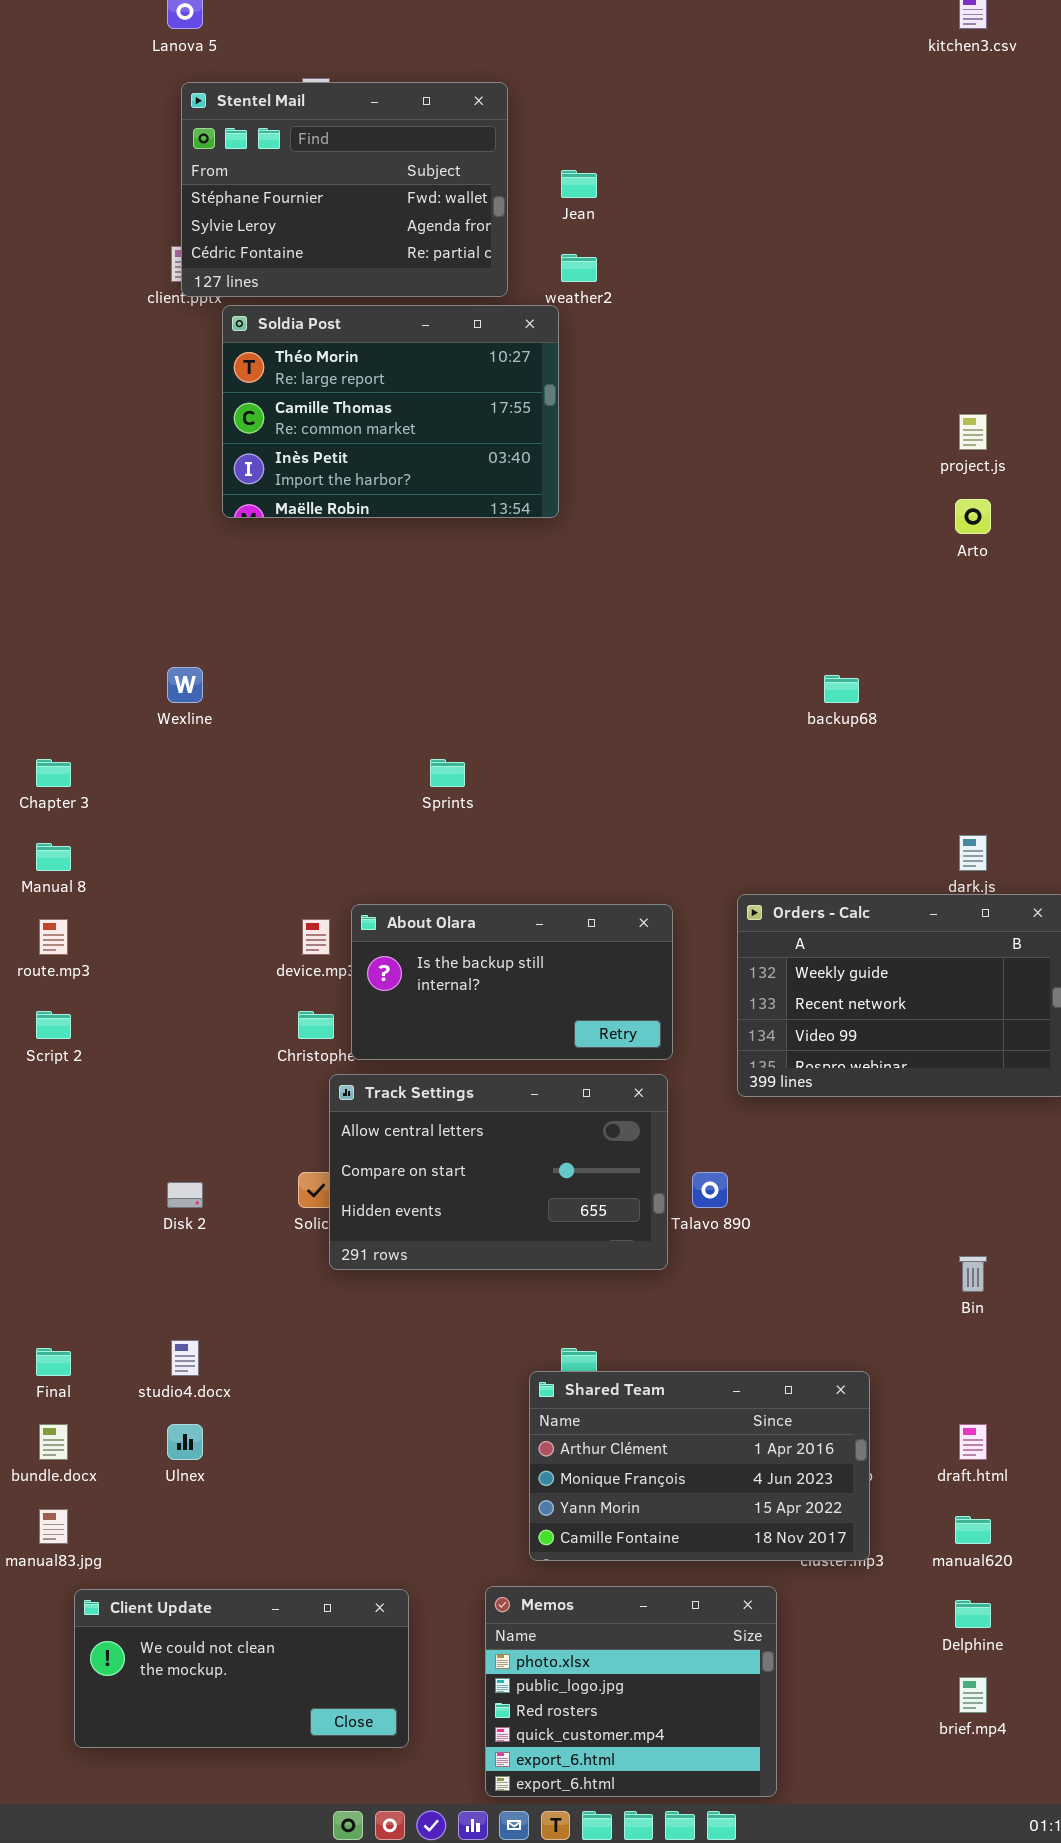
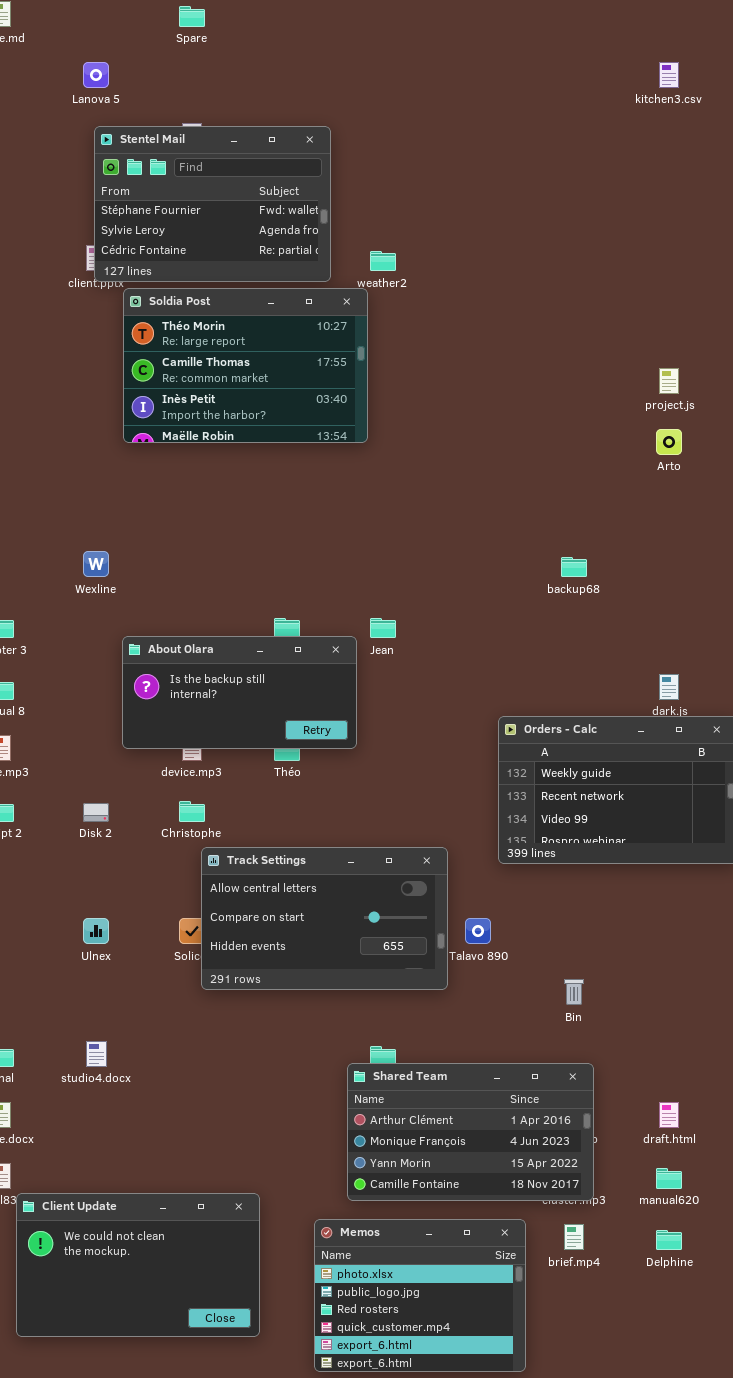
Jean: [561,170,597,198] -> [370,618,396,638], moved
About Olara: [351,904,673,1060] -> [122,636,357,749], moved
Disk 2: [167,1182,203,1208] -> [83,803,109,822], moved
Bin: [959,1256,987,1292] -> [564,979,584,1005], moved
Ulnex: [167,1424,203,1460] -> [83,918,109,944], moved
Client Update: [74,1589,409,1748] -> [16,1193,260,1337], resized
brief.mp4: [959,1677,987,1713] -> [564,1224,584,1250], moved

